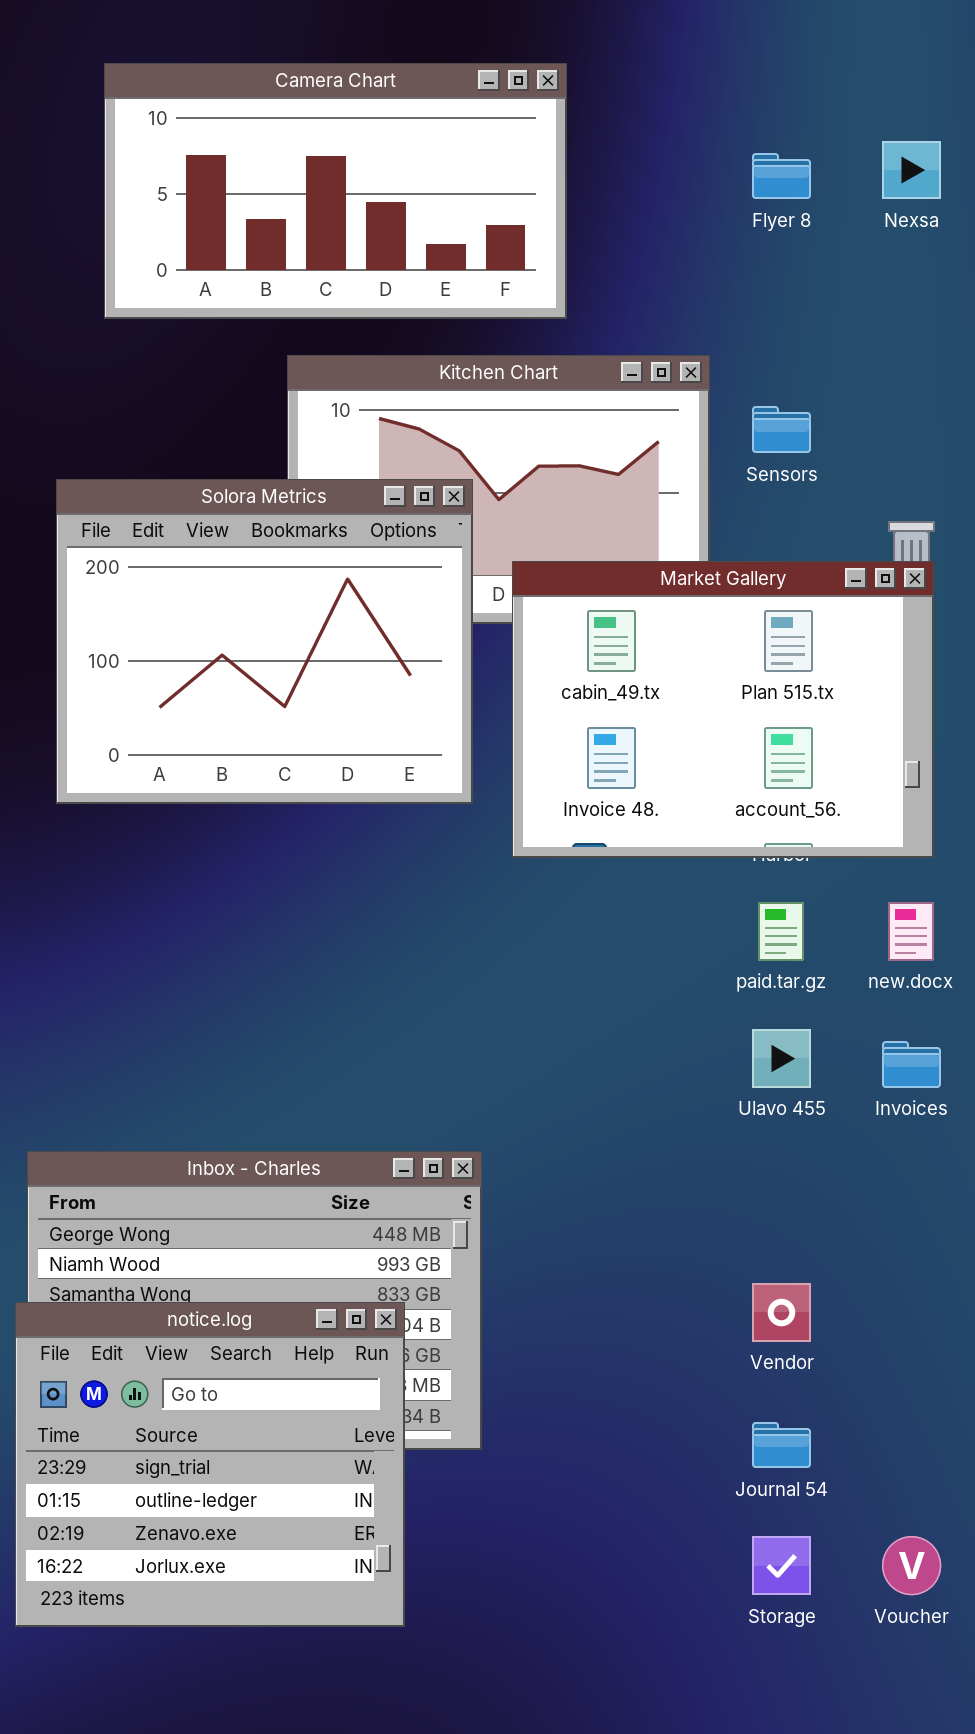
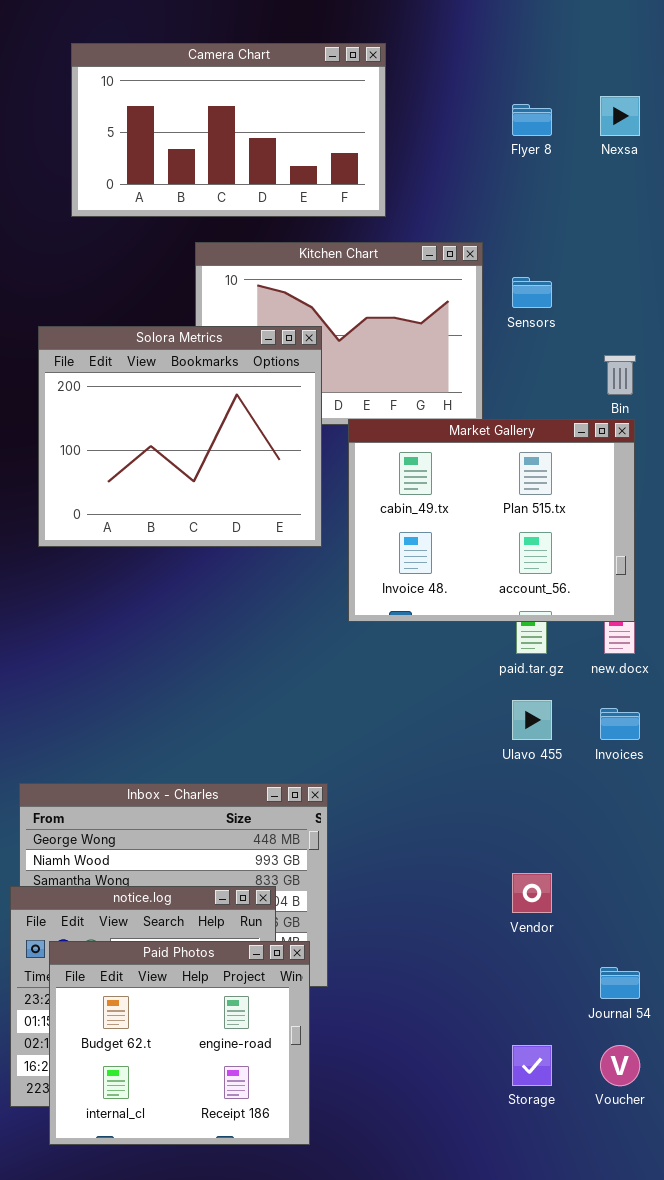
Market Gallery: [512,561,934,858] -> [348,419,635,622], moved
Paid Photos: none -> [49,941,310,1145], opened
Journal 54: [752,1422,811,1468] -> [600,967,640,999], moved

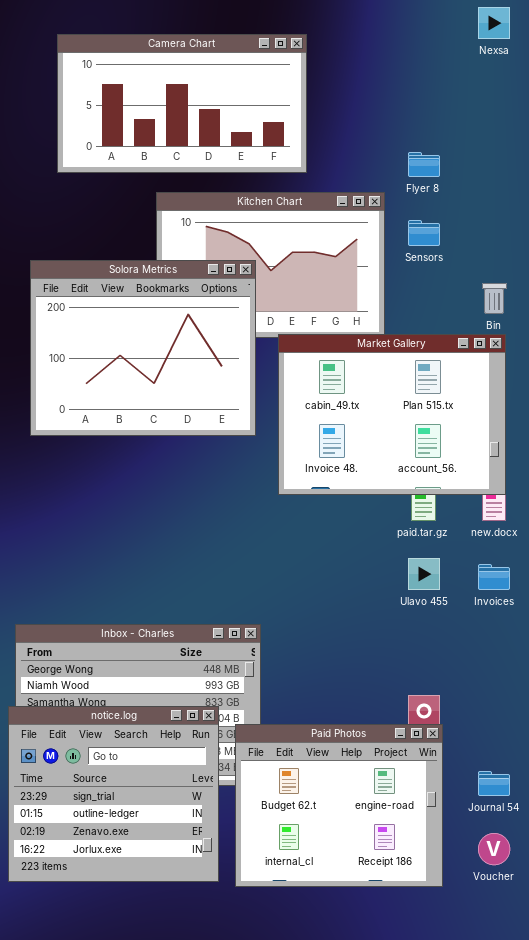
Nexsa: [600,96,640,136] -> [478,7,510,39], moved
Flyer 8: [512,104,552,136] -> [408,152,440,177], moved
Paid Photos: [49,941,310,1145] -> [235,724,443,887], moved

